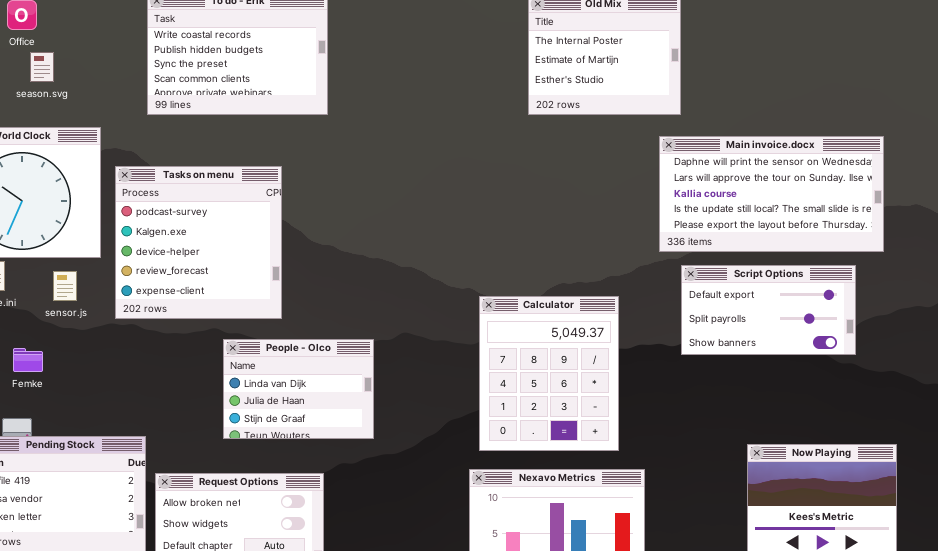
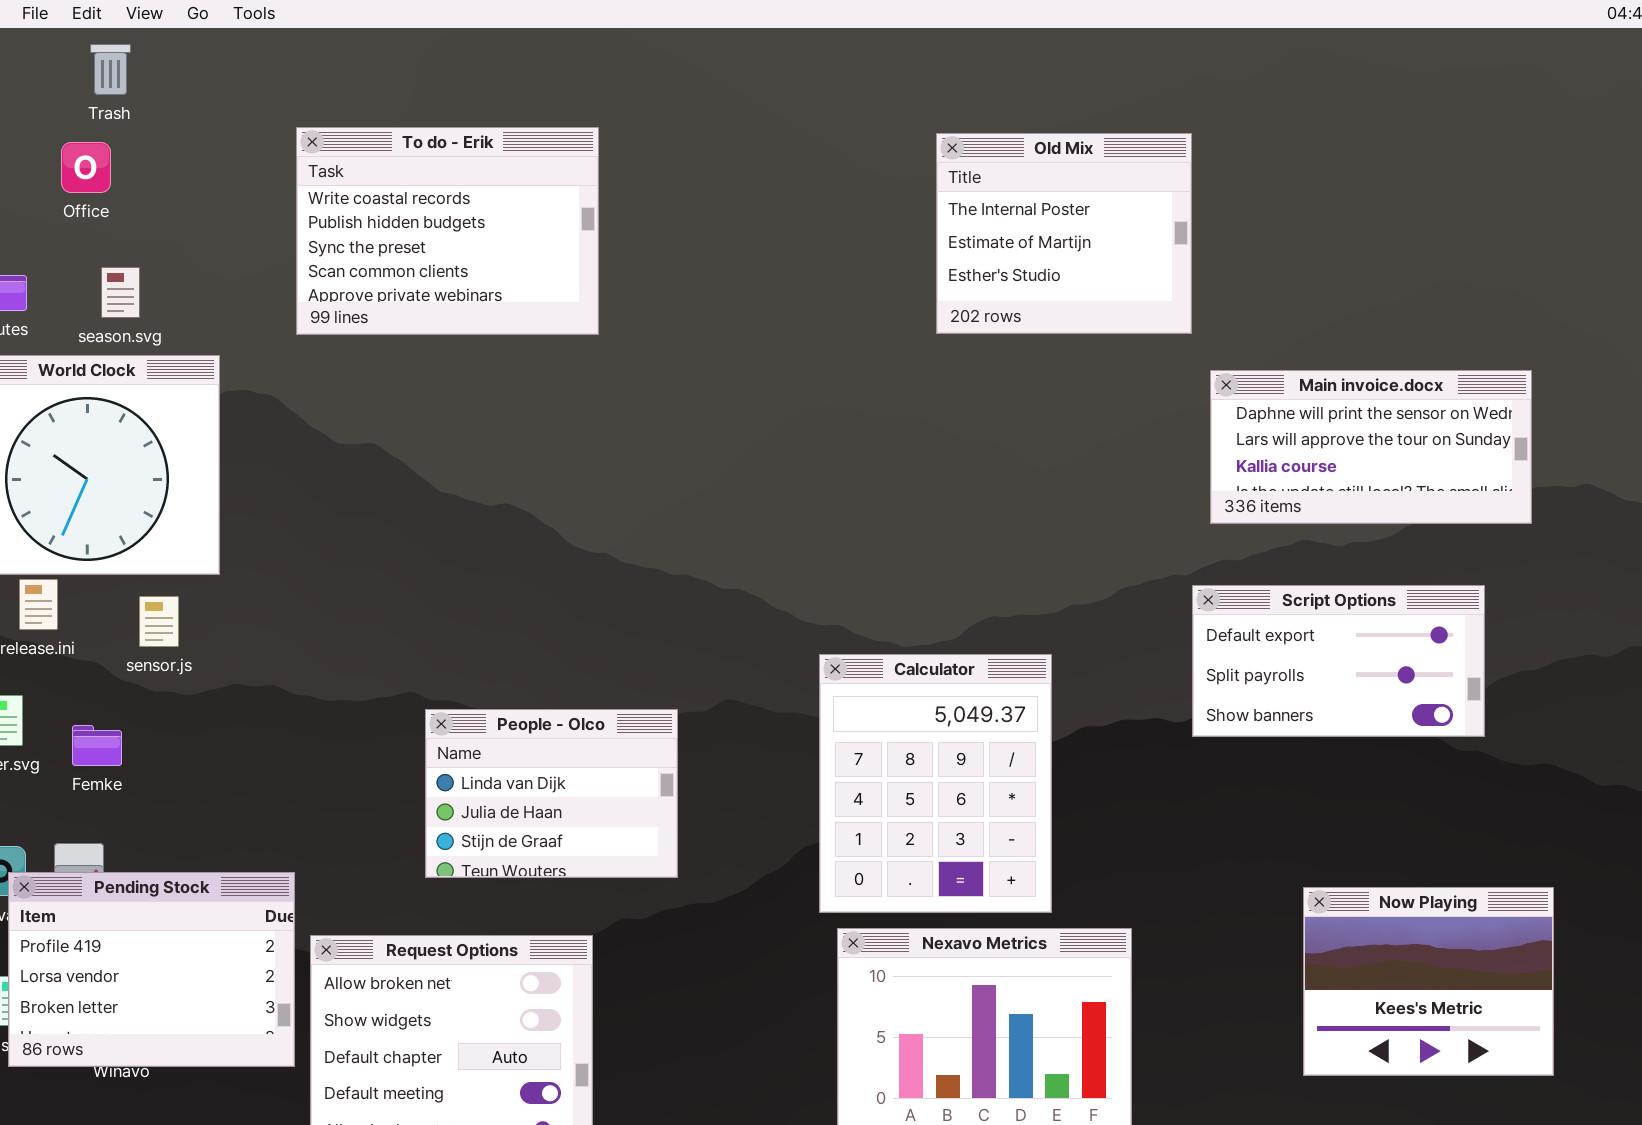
season.svg: [30,52,54,82] -> [101,267,140,318], moved
Main invoice.docx: [659,136,884,252] -> [1210,370,1532,524], resized
Tasks on menu: [115,166,282,319] -> none, closed
Calculator: [479,296,619,451] -> [819,654,1052,913], moved

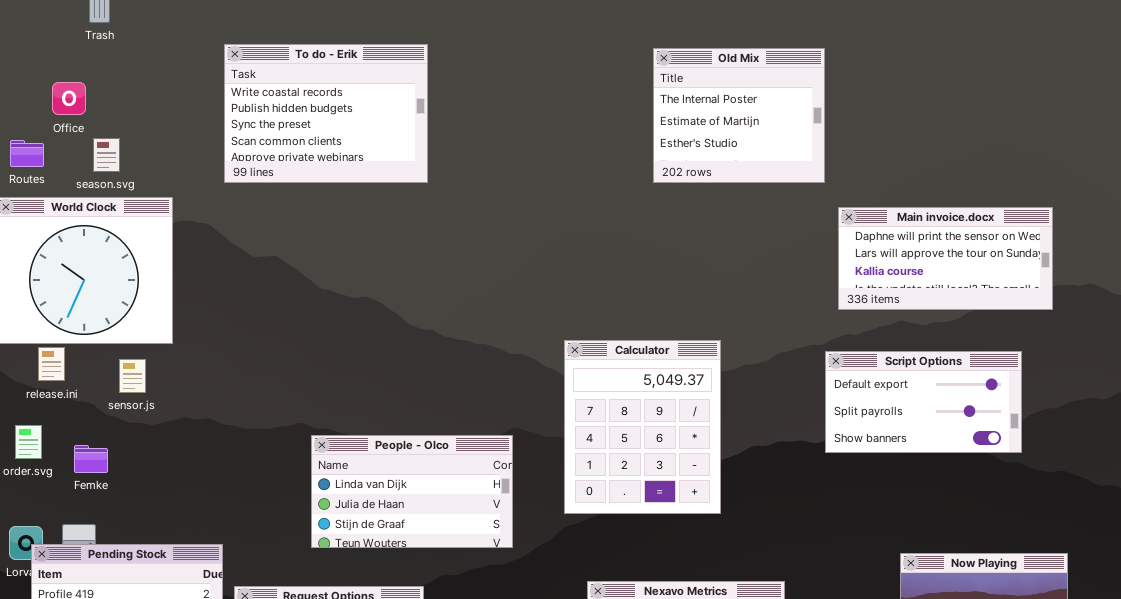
Office: [61,142,111,193] -> [52,82,86,115], moved
Calculator: [819,654,1052,913] -> [564,340,721,514], moved
People - Olco: [425,709,678,878] -> [311,435,513,548], resized

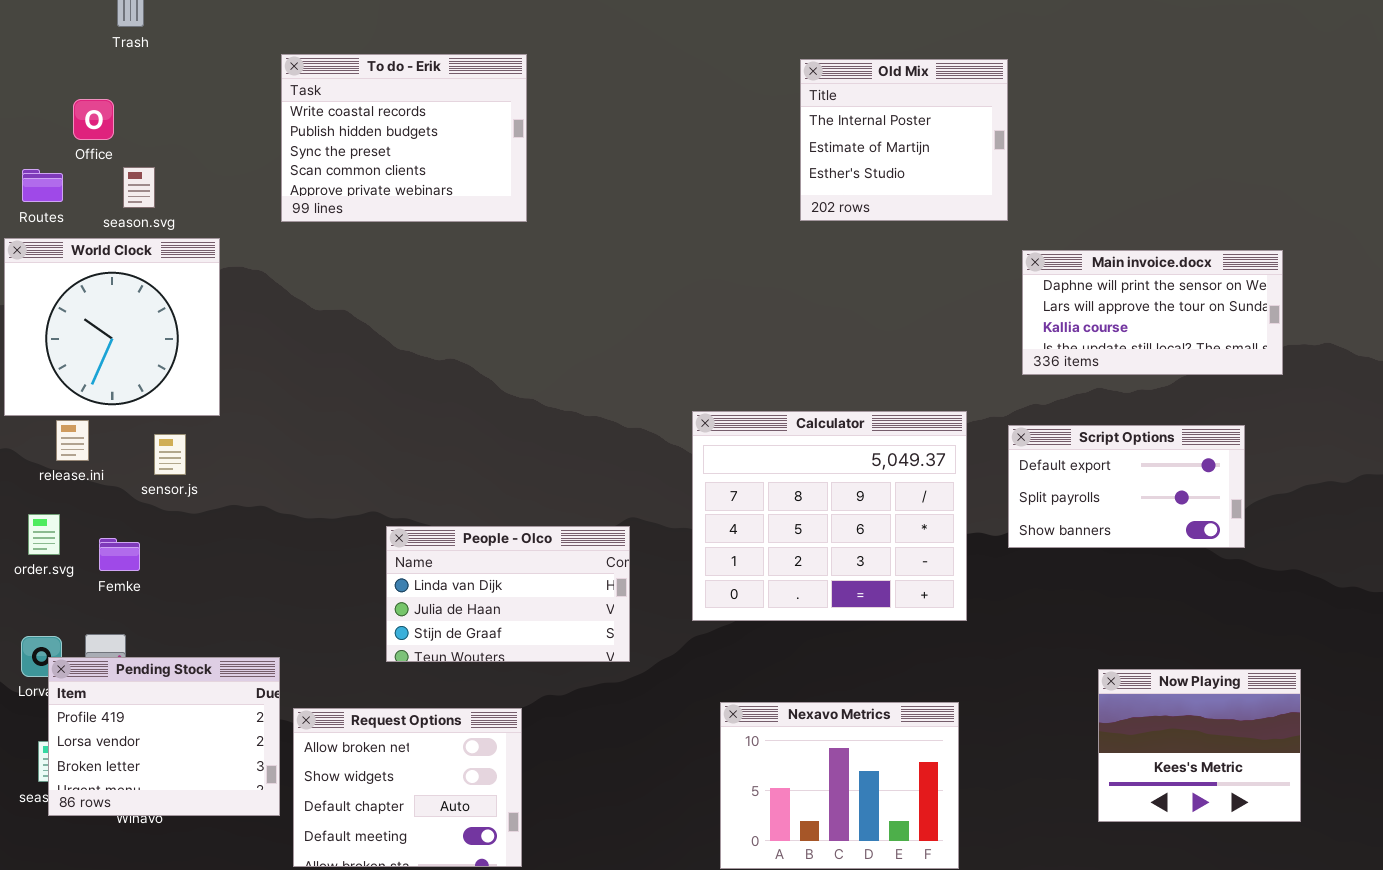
Calculator: [564,340,721,514] -> [692,411,967,621], resized

